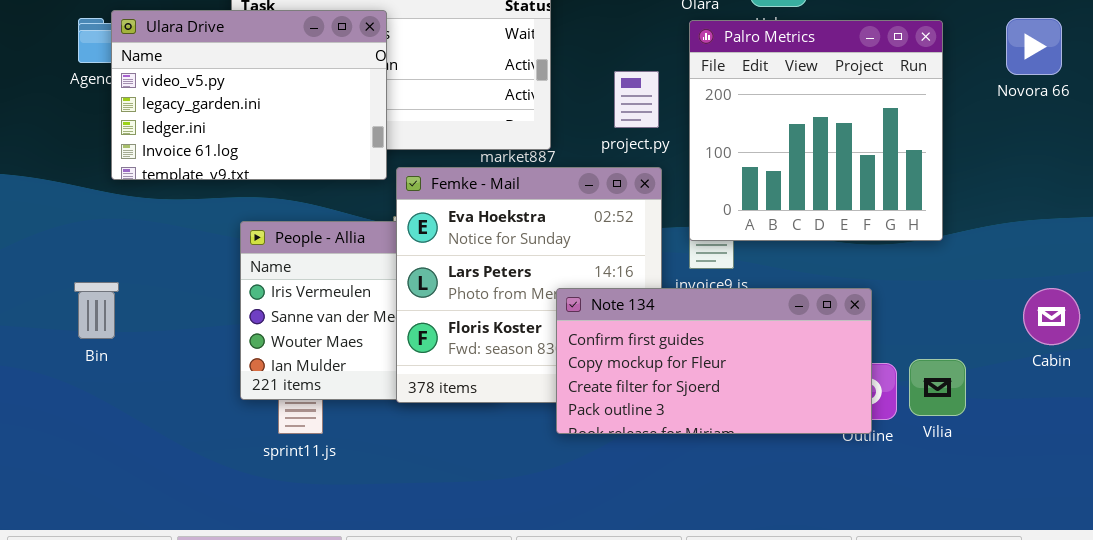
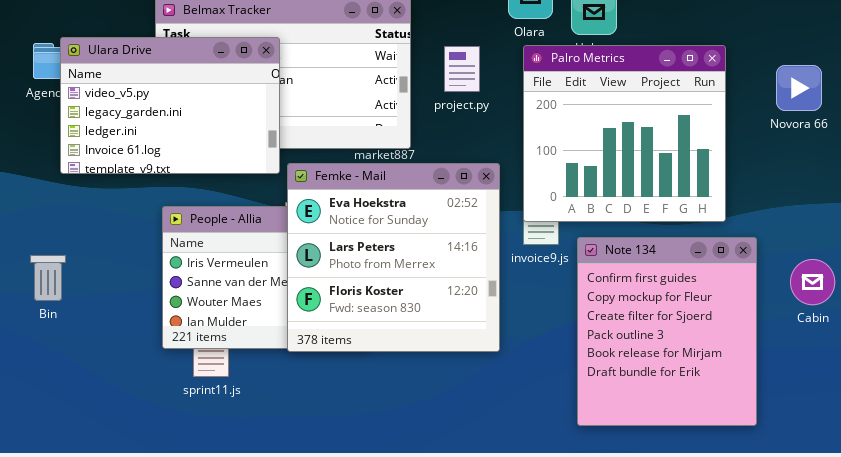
Novora 66: [1006,18,1062,75] -> [776,65,822,111], moved
project.py: [614,71,659,128] -> [444,46,480,92], moved
Note 134: [556,288,872,434] -> [577,237,757,426], moved, resized

